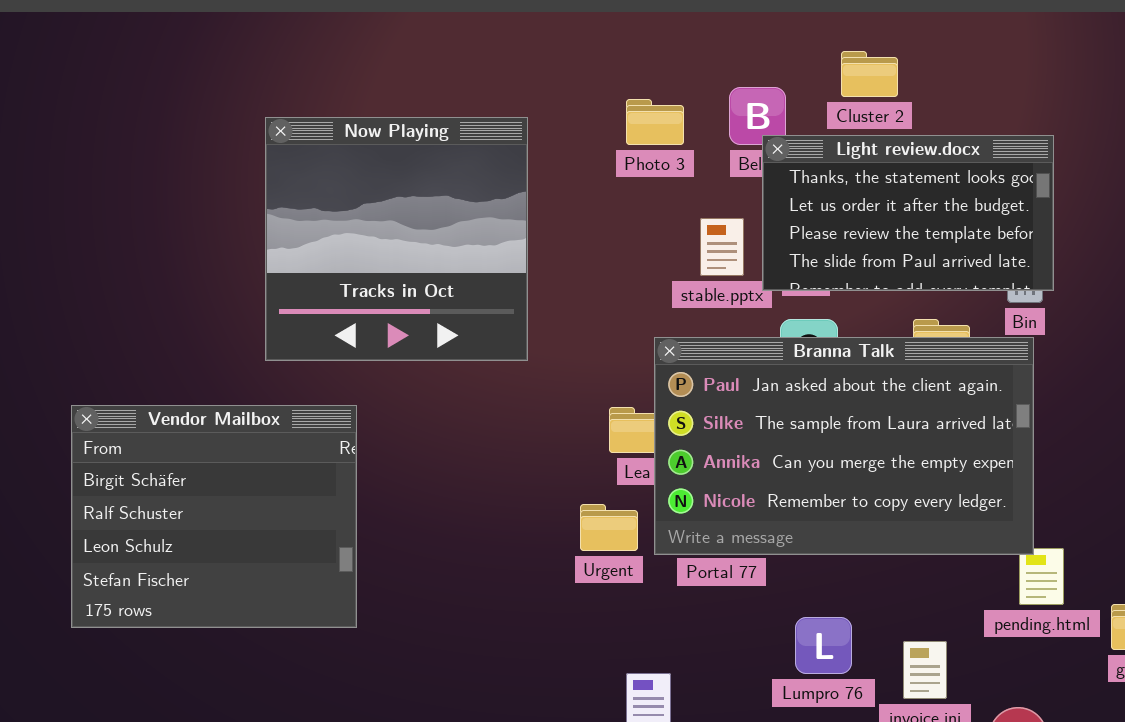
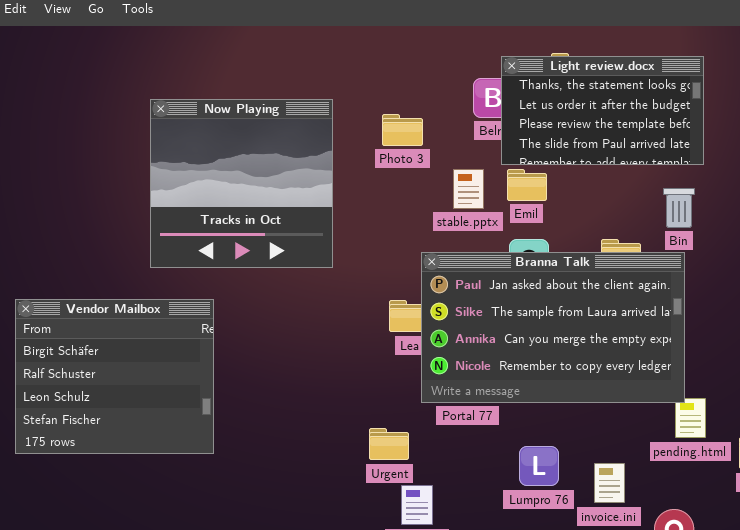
Photo 3: [626,99,684,145] -> [382,114,423,146], moved
Light review.docx: [762,135,1054,291] -> [501,56,704,165], moved
Urgent: [580,504,638,551] -> [369,428,409,460], moved

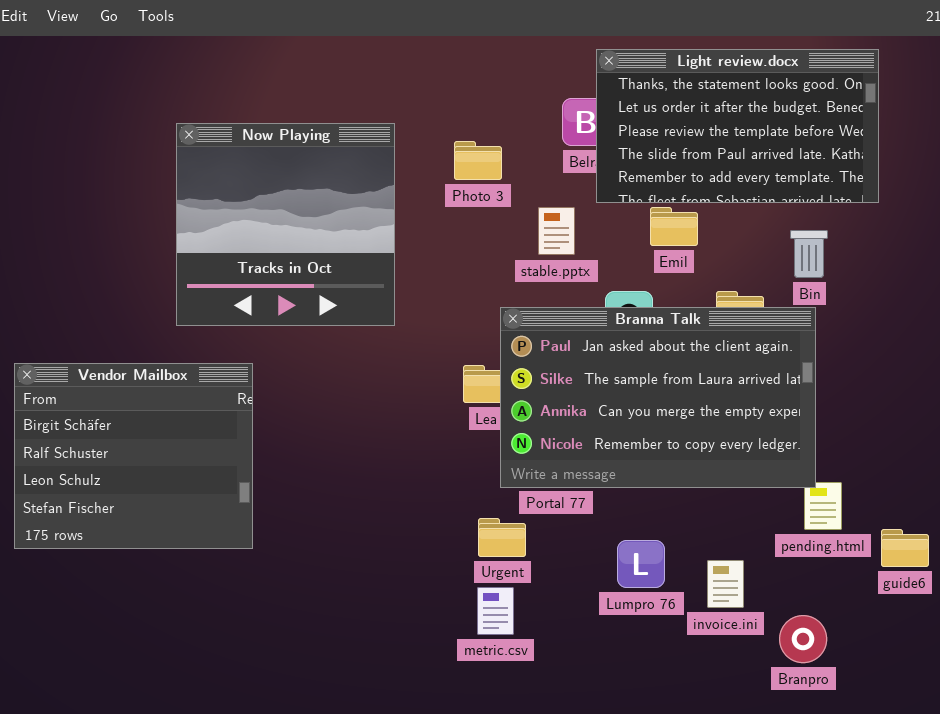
Light review.docx: [501,56,704,165] -> [596,49,879,203], resized
Emil: [507,169,547,201] -> [650,207,698,246], moved
Urgent: [369,428,409,460] -> [478,518,526,557], moved

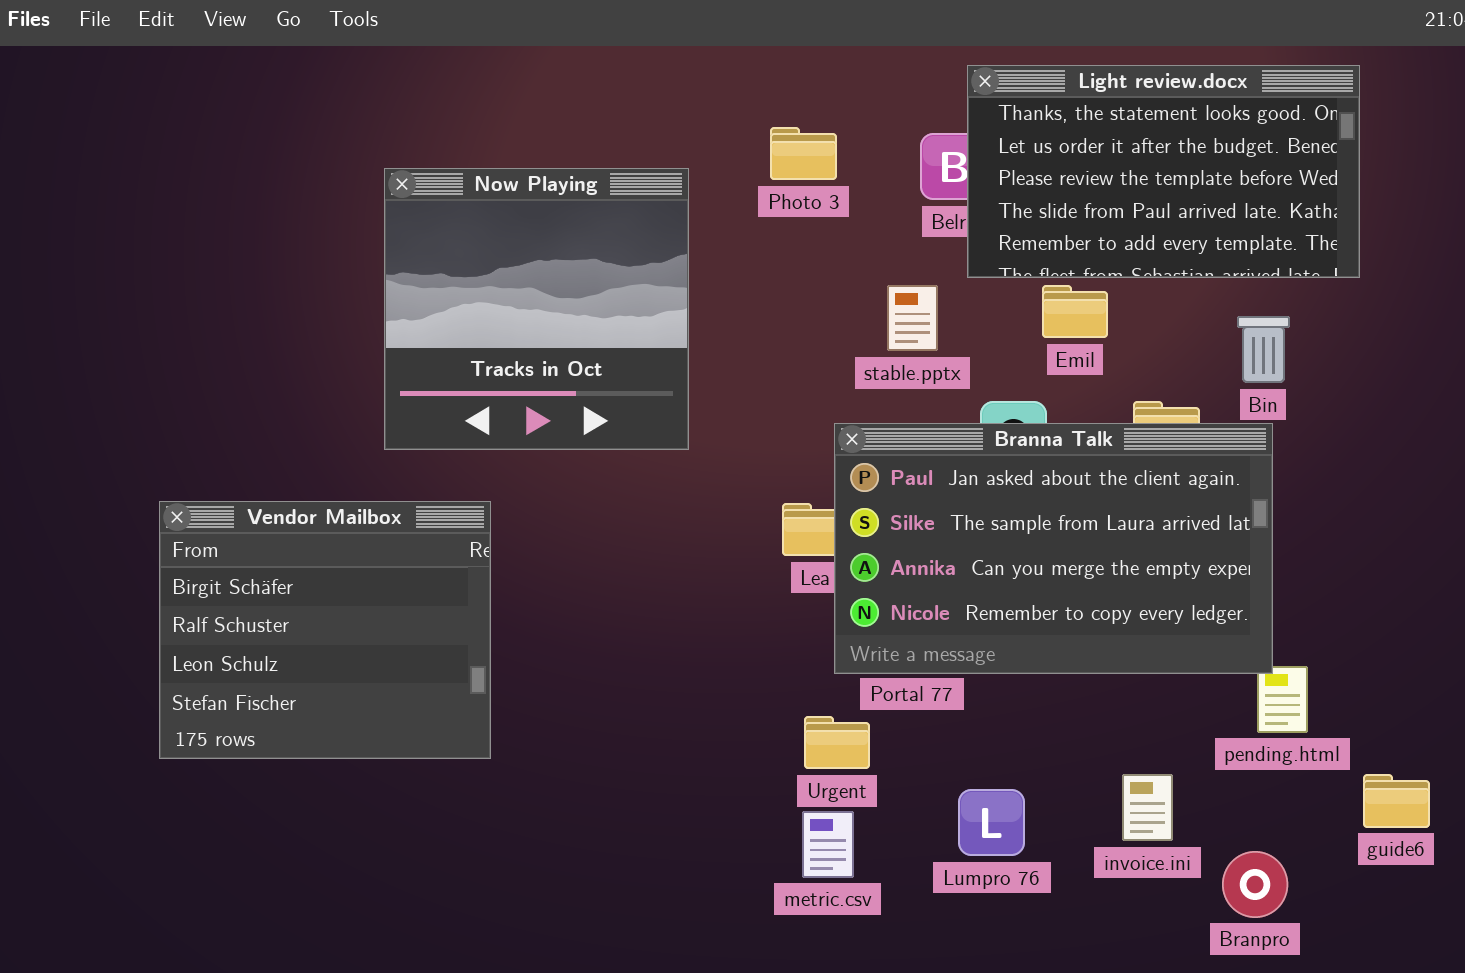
Photo 3: [454,141,502,180] -> [770,127,837,180], moved
guide6: [881,529,929,567] -> [1363,774,1430,828], moved
Lumpro 76: [617,540,665,588] -> [958,789,1025,856], moved

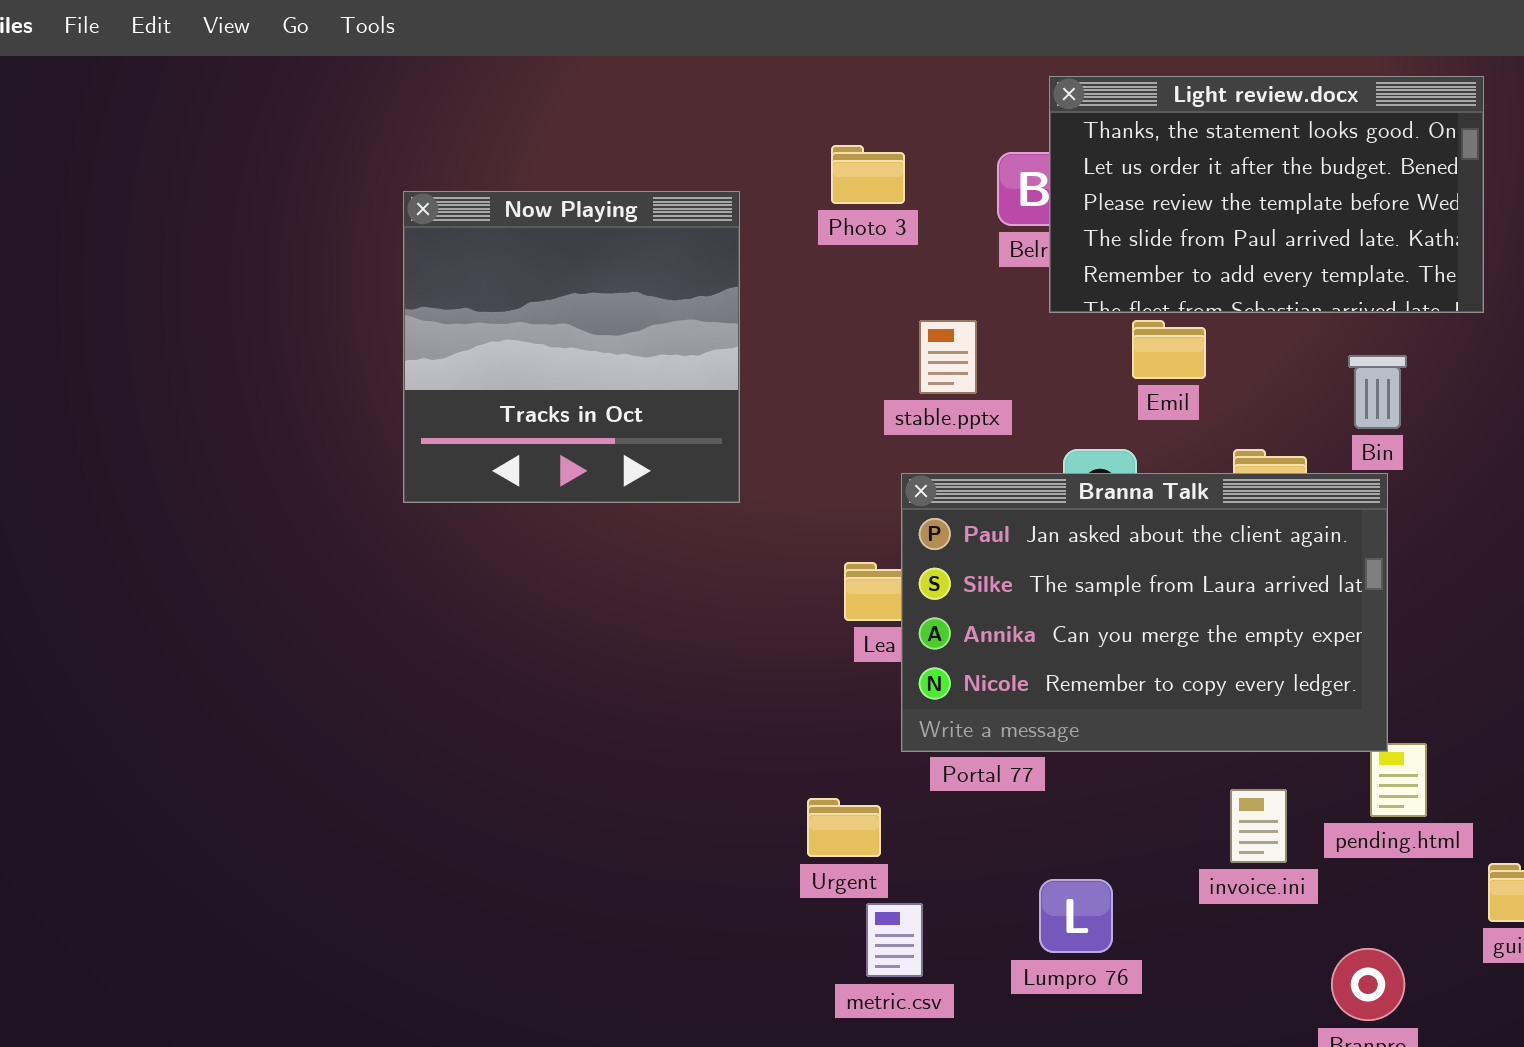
stable.pptx: [887,285,938,351] -> [919,320,977,394], moved
Vendor Mailbox: [159,501,491,759] -> none, closed
Urgent: [804,716,870,769] -> [807,798,881,857], moved
invoice.ini: [1122,774,1173,841] -> [1230,789,1287,863], moved

